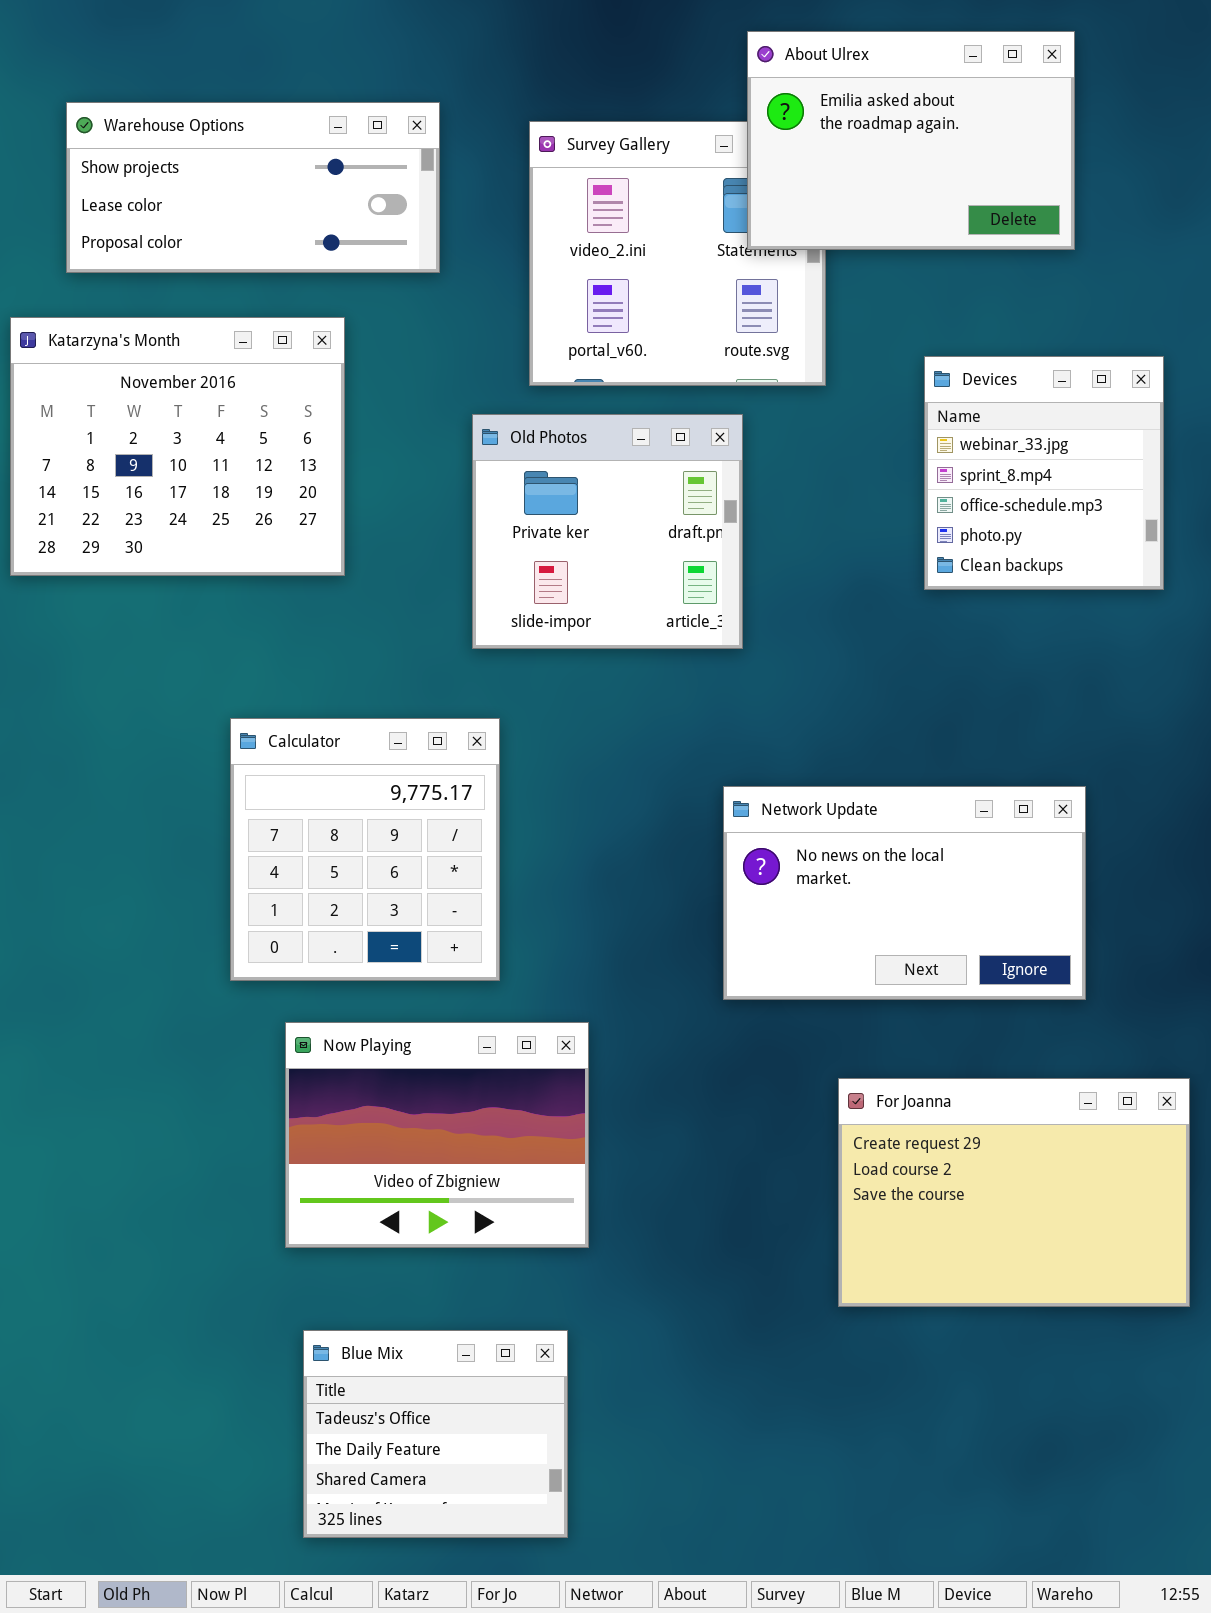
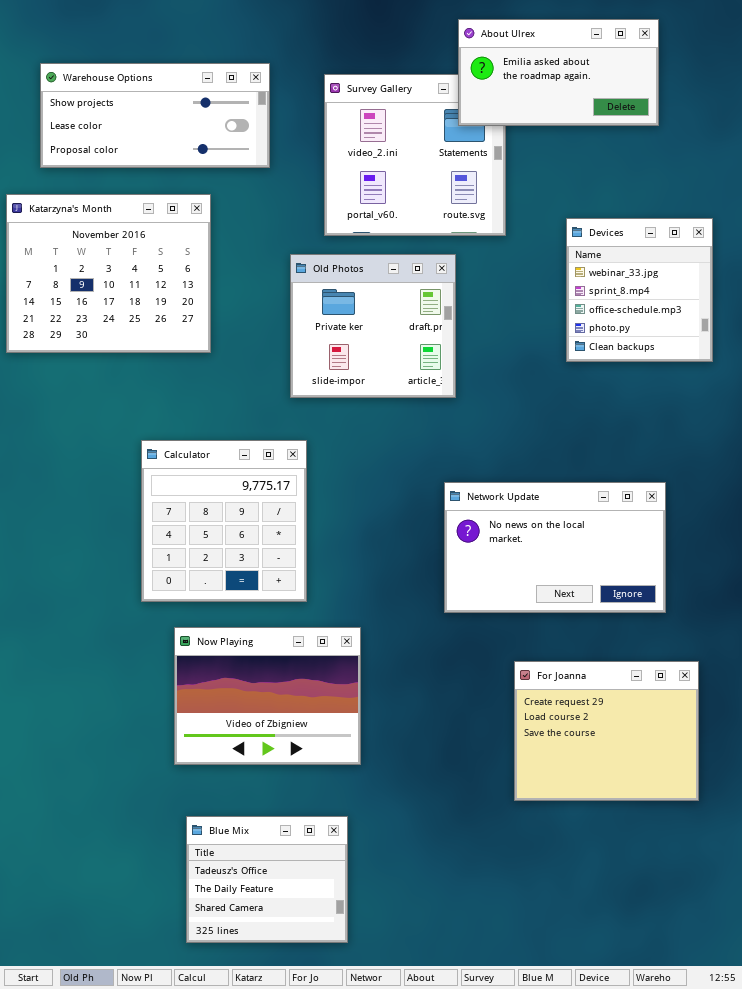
About Ulrex: [747,31,1075,250] -> [458,19,659,126], resized
For Joanna: [838,1078,1190,1307] -> [514,661,699,801], resized

